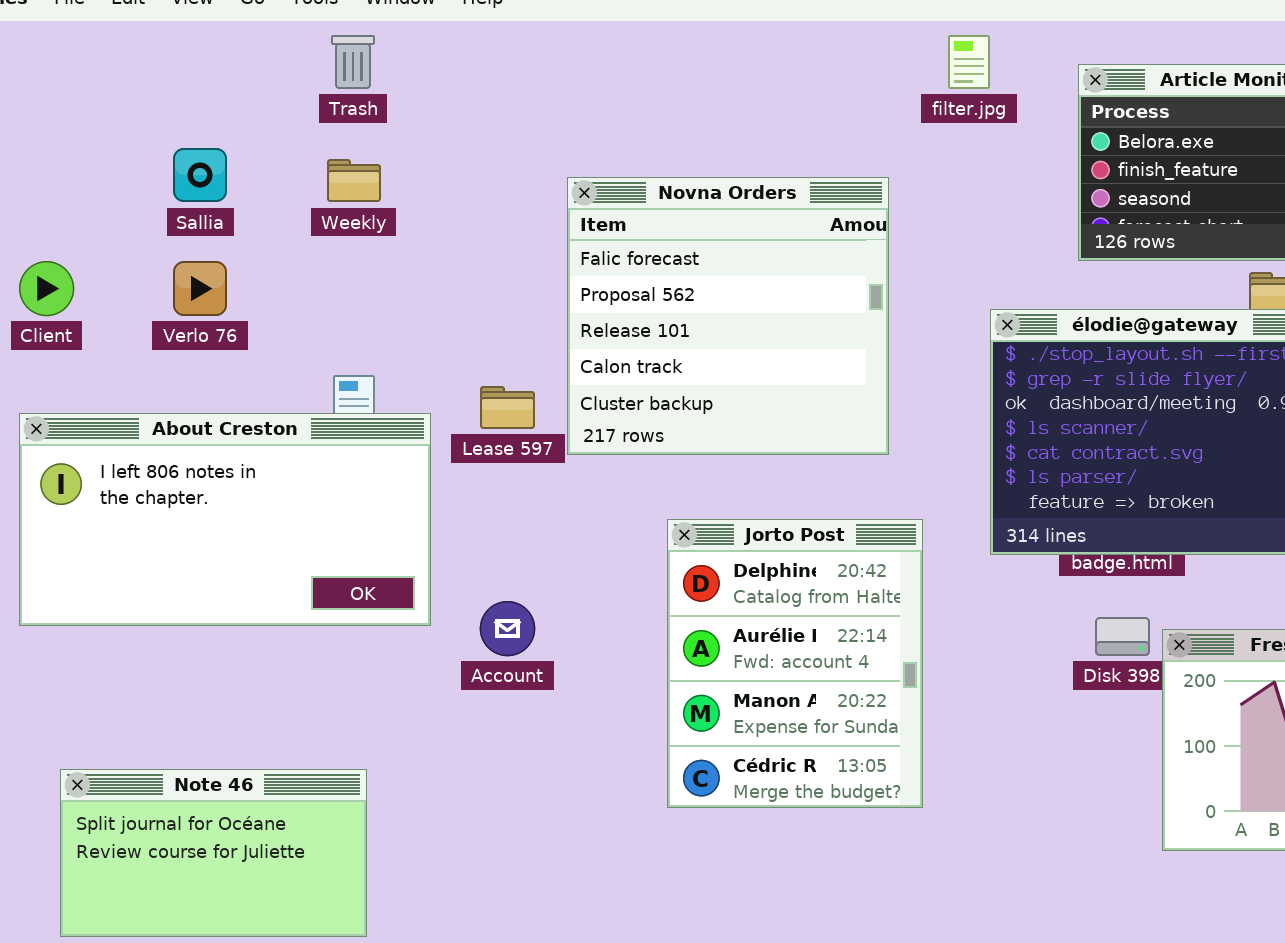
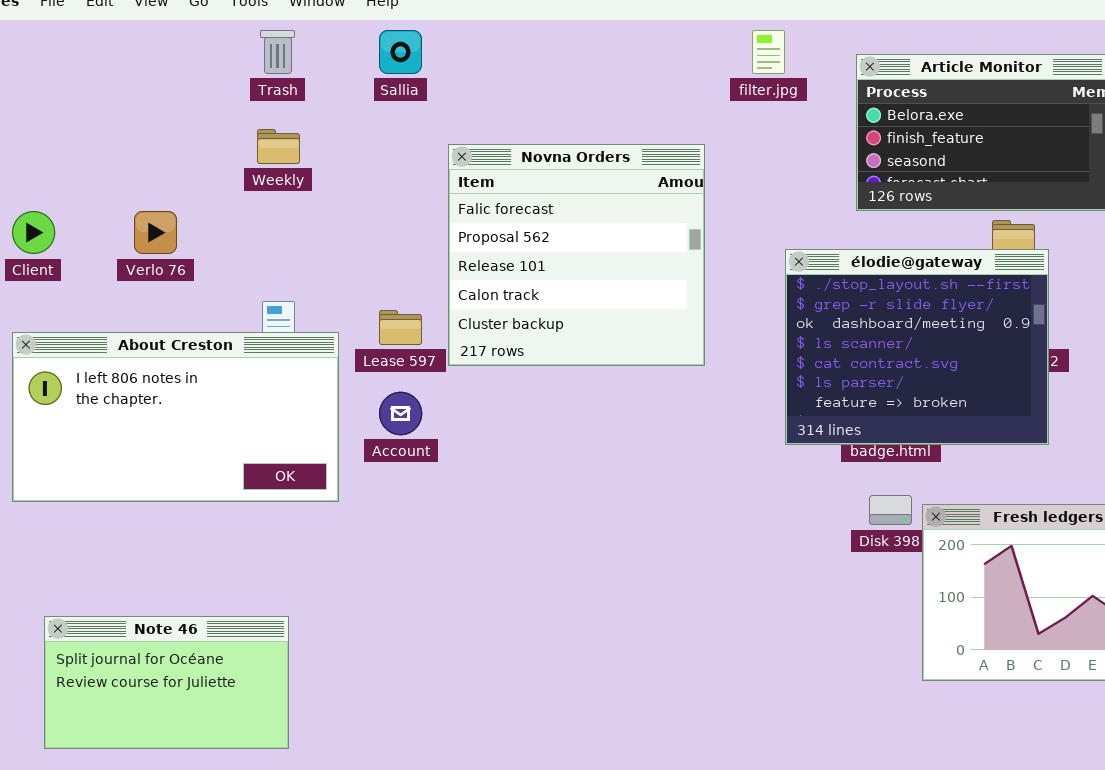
Sallia: [173,148,227,202] -> [379,30,422,74], moved
Jorto Post: [667,519,923,808] -> none, closed
Account: [480,601,535,656] -> [379,392,422,435], moved

